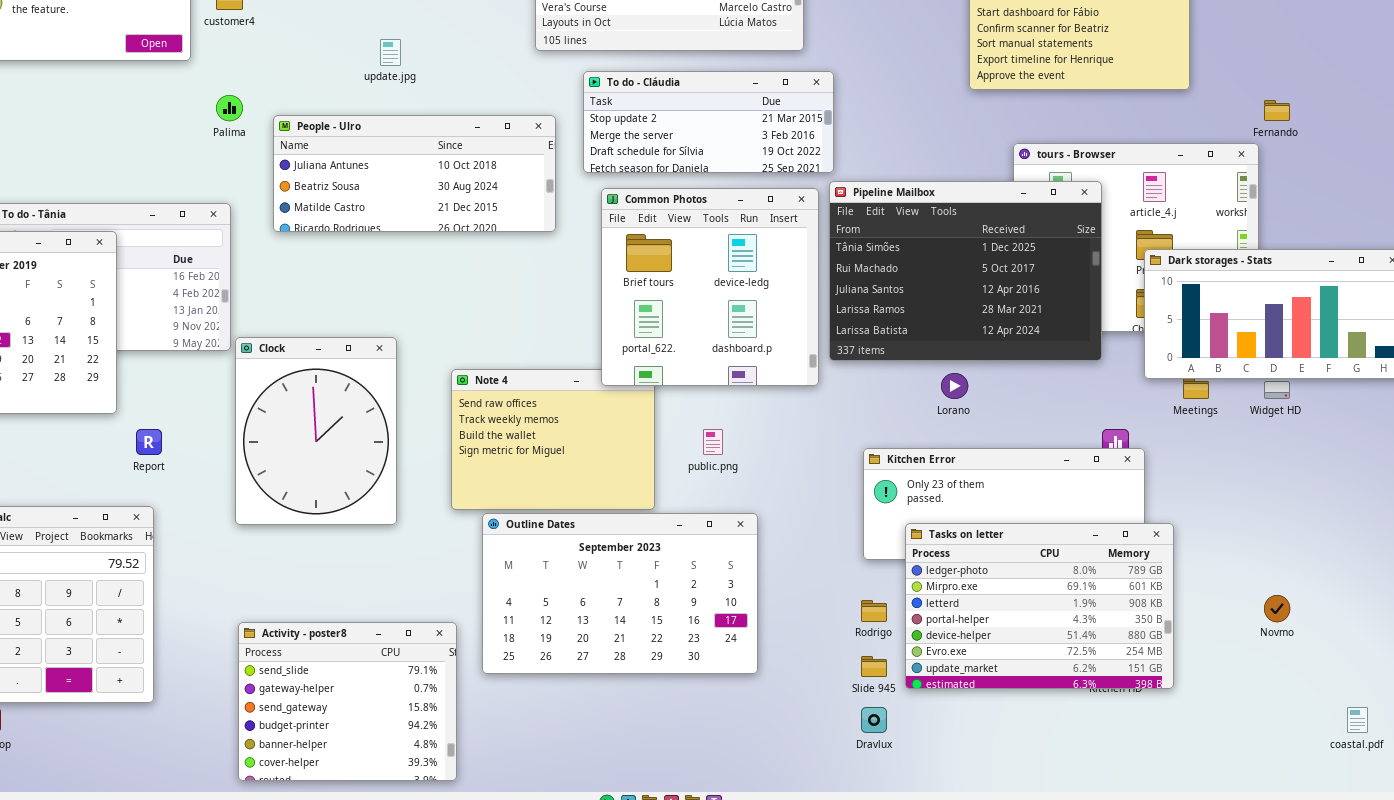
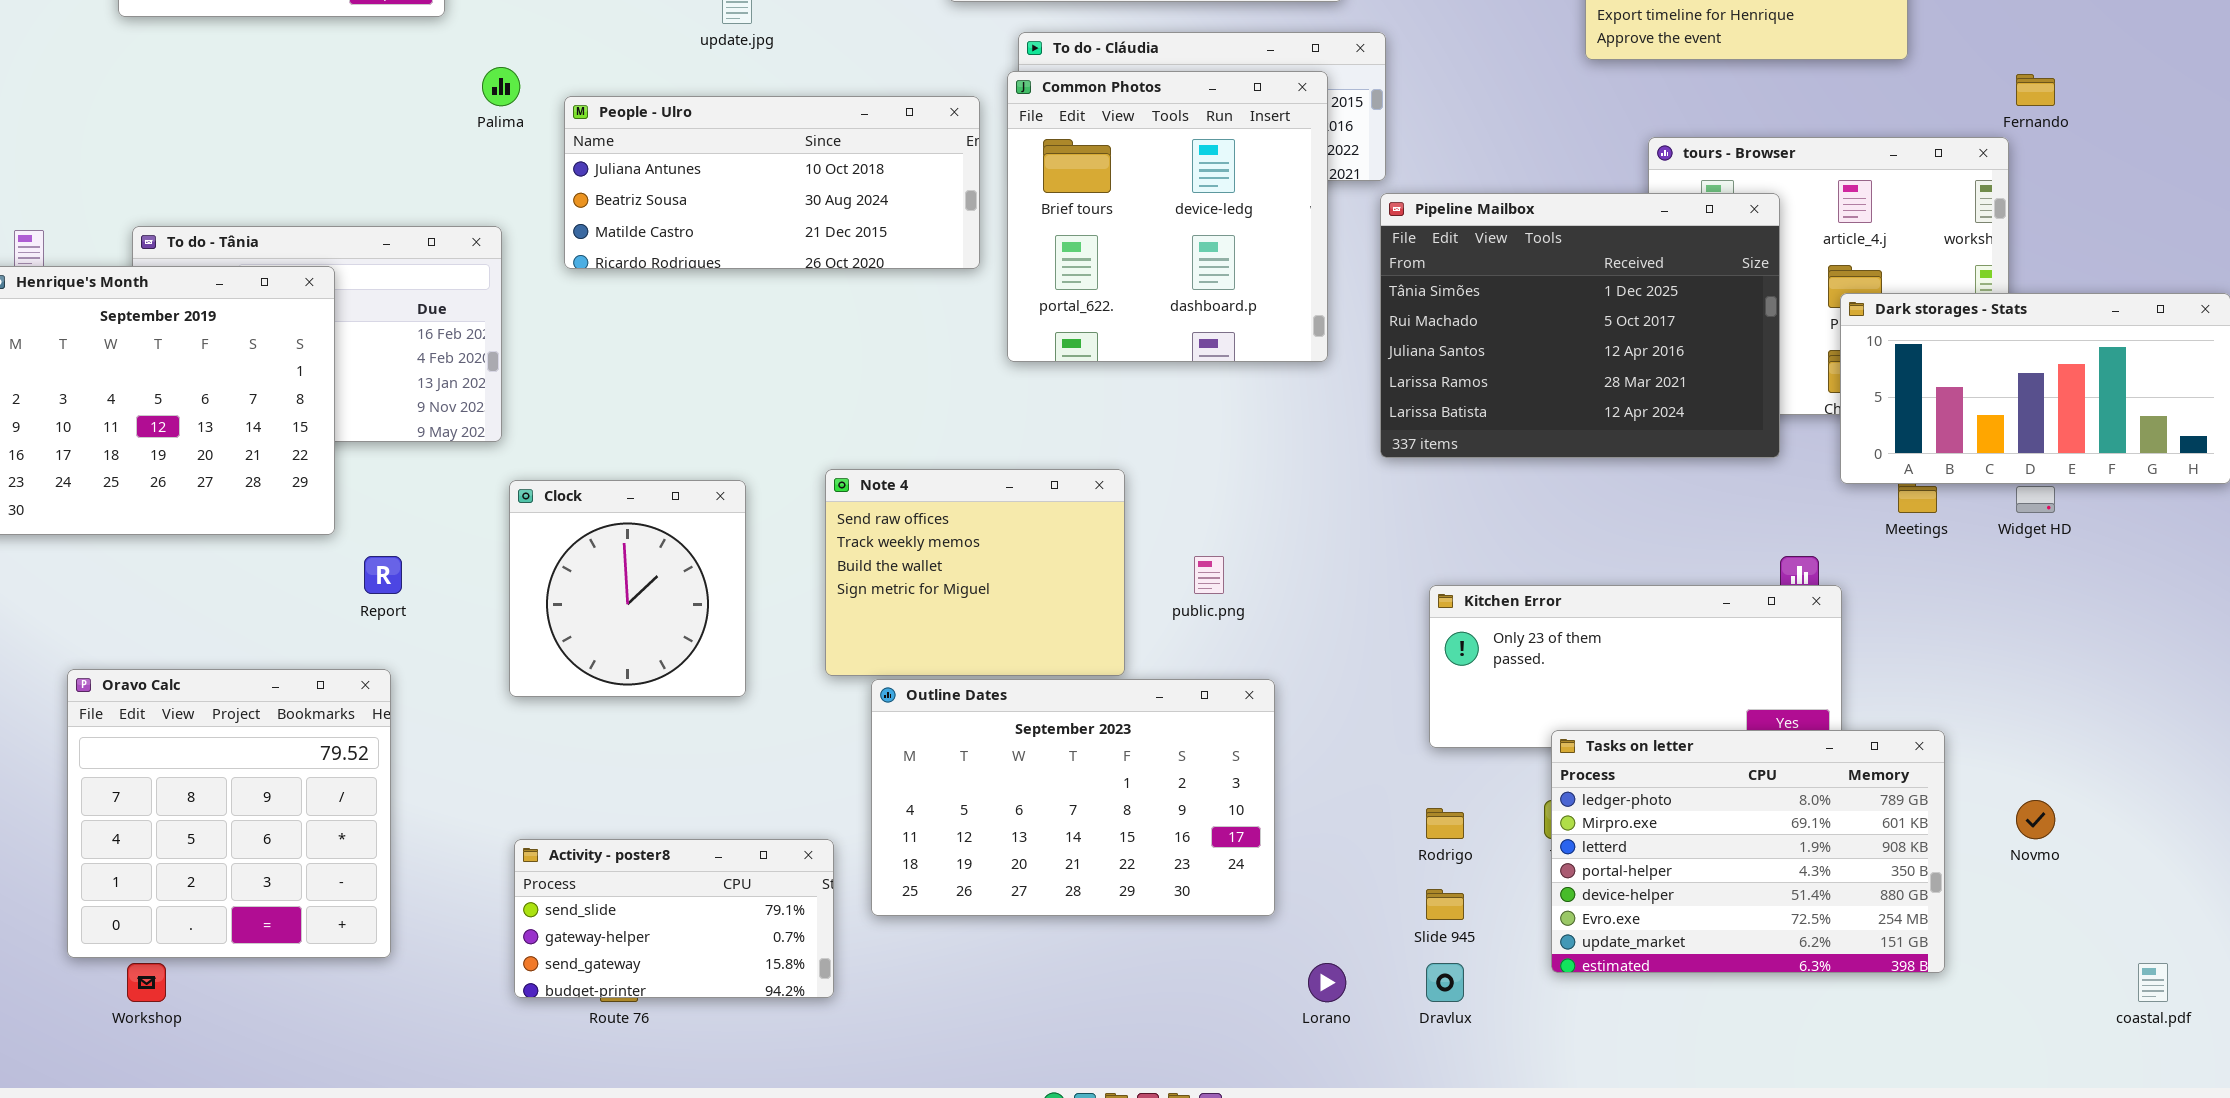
Common Photos: [601,188,819,386] -> [1007,71,1328,362], moved
Clock: [235,337,397,525] -> [509,480,746,697], resized
Lorano: [941,373,968,399] -> [1308,963,1346,1002], moved
Tasks on letter: [905,523,1174,689] -> [1551,730,1945,973], moved
Activity - poster8: [238,622,457,781] -> [514,839,834,998], resized

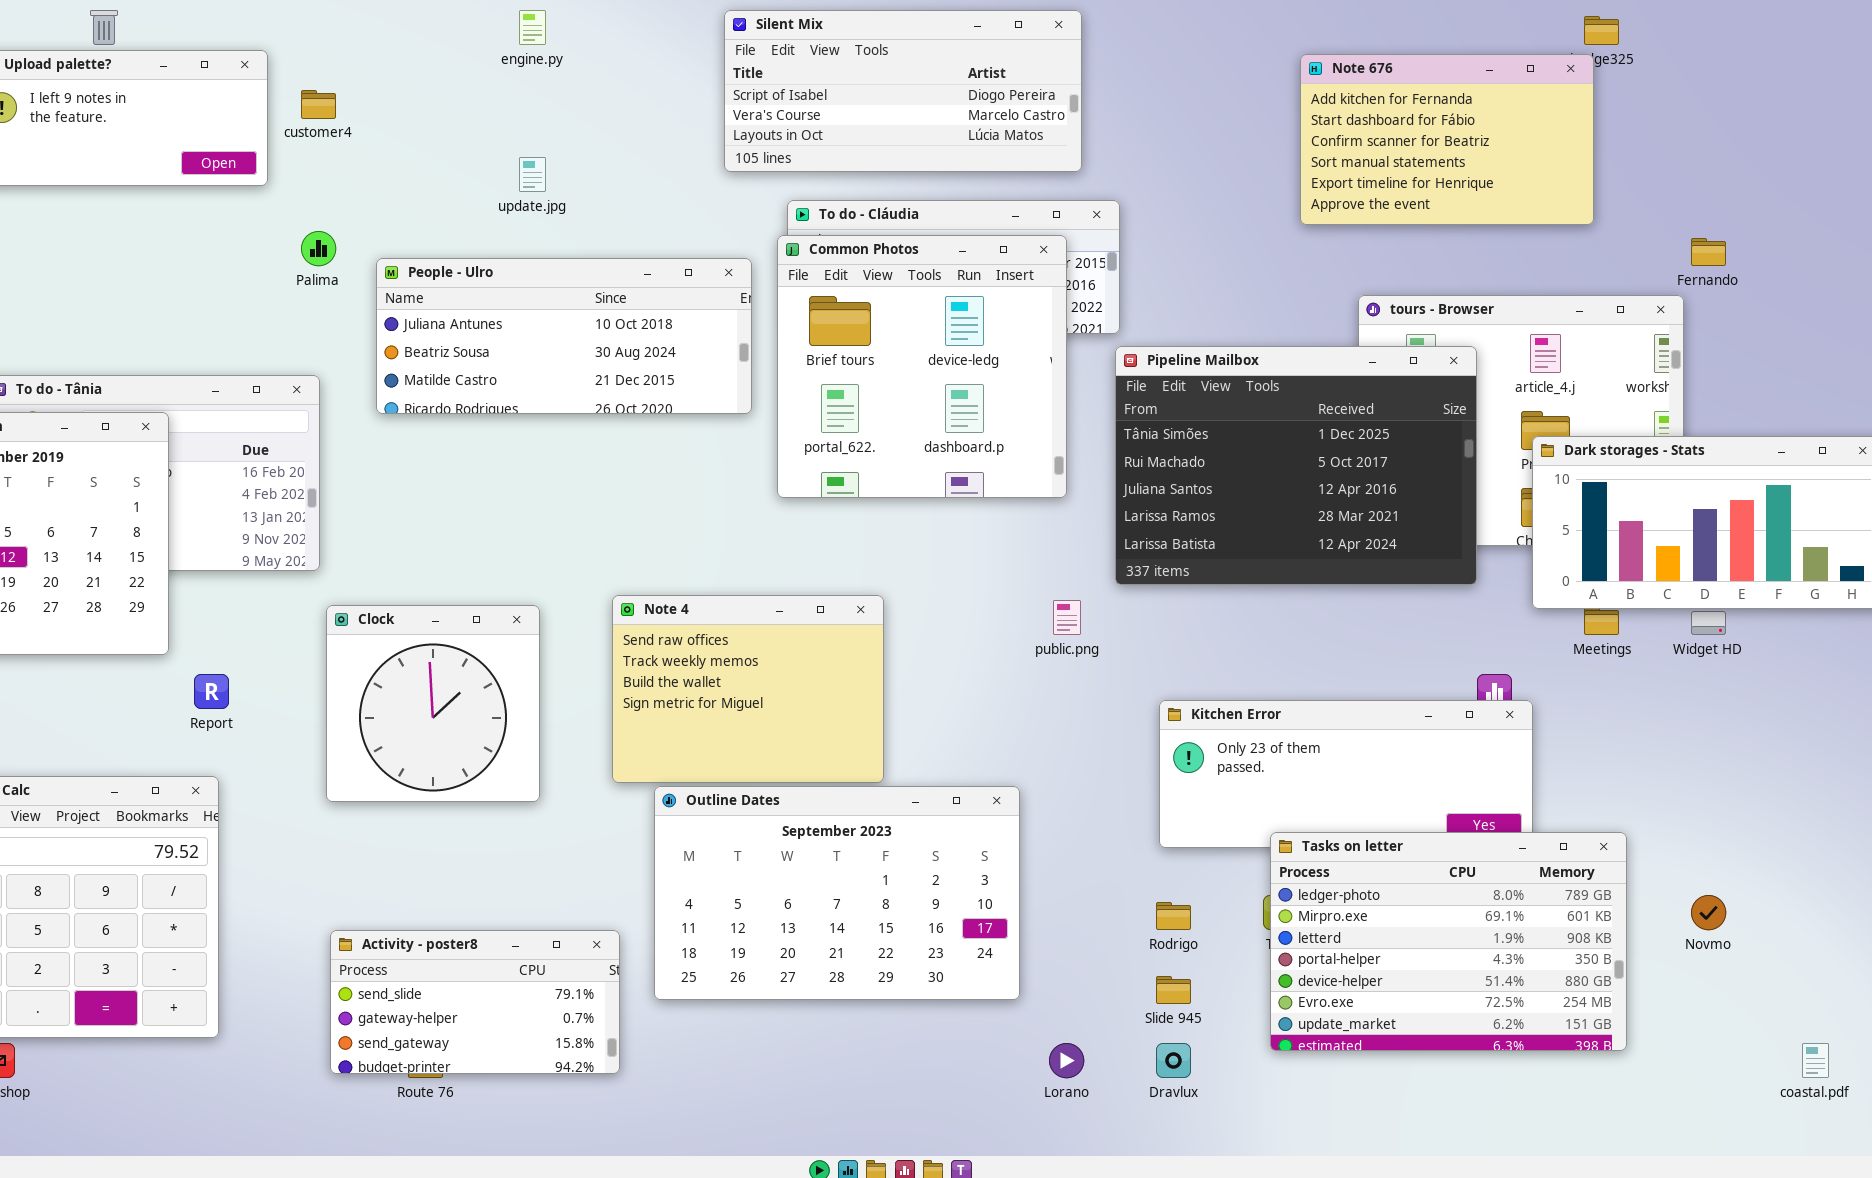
public.png: [1194,556,1224,594] -> [1053,600,1081,635], moved

